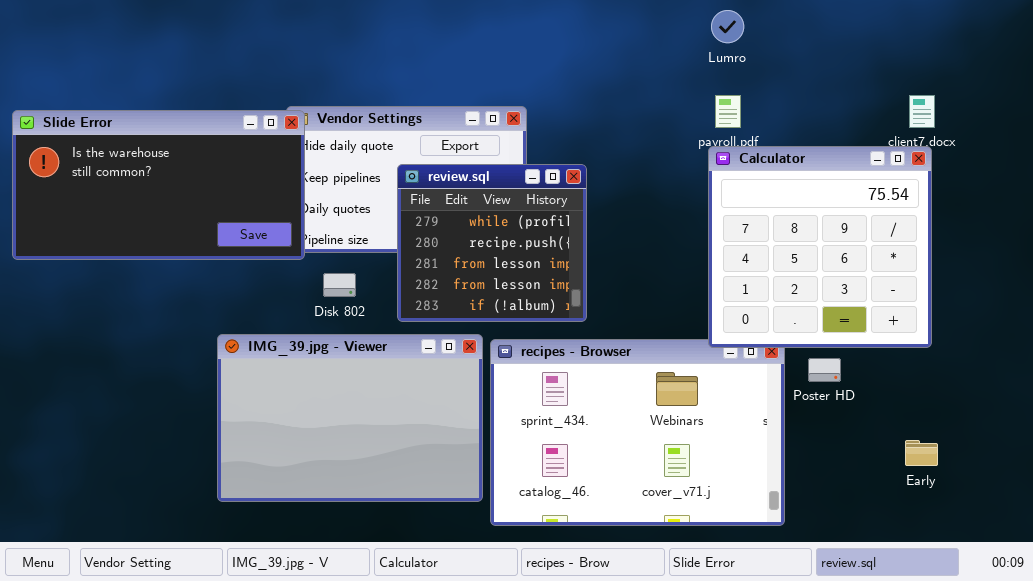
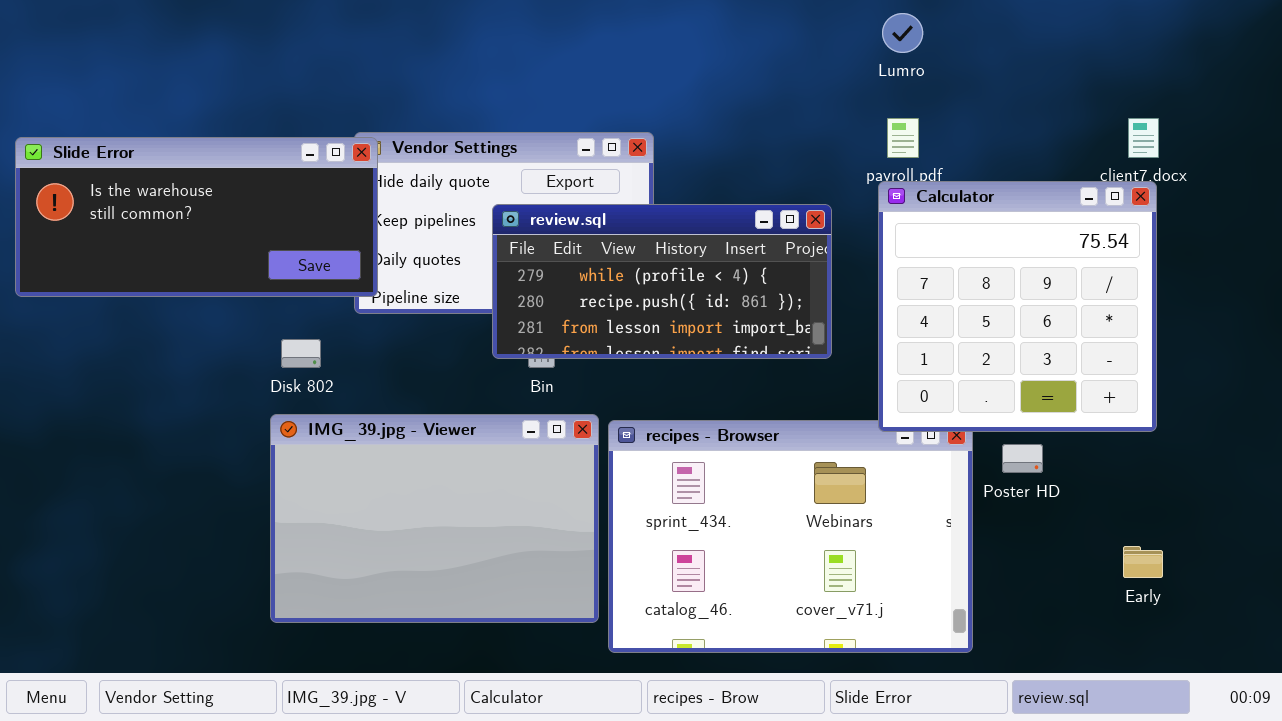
Slide Error: [12,110,305,260] -> [15,137,378,297], resized
review.sql: [397,164,587,322] -> [492,204,832,359], resized
Disk 802: [323,273,356,297] -> [281,339,321,368], moved

